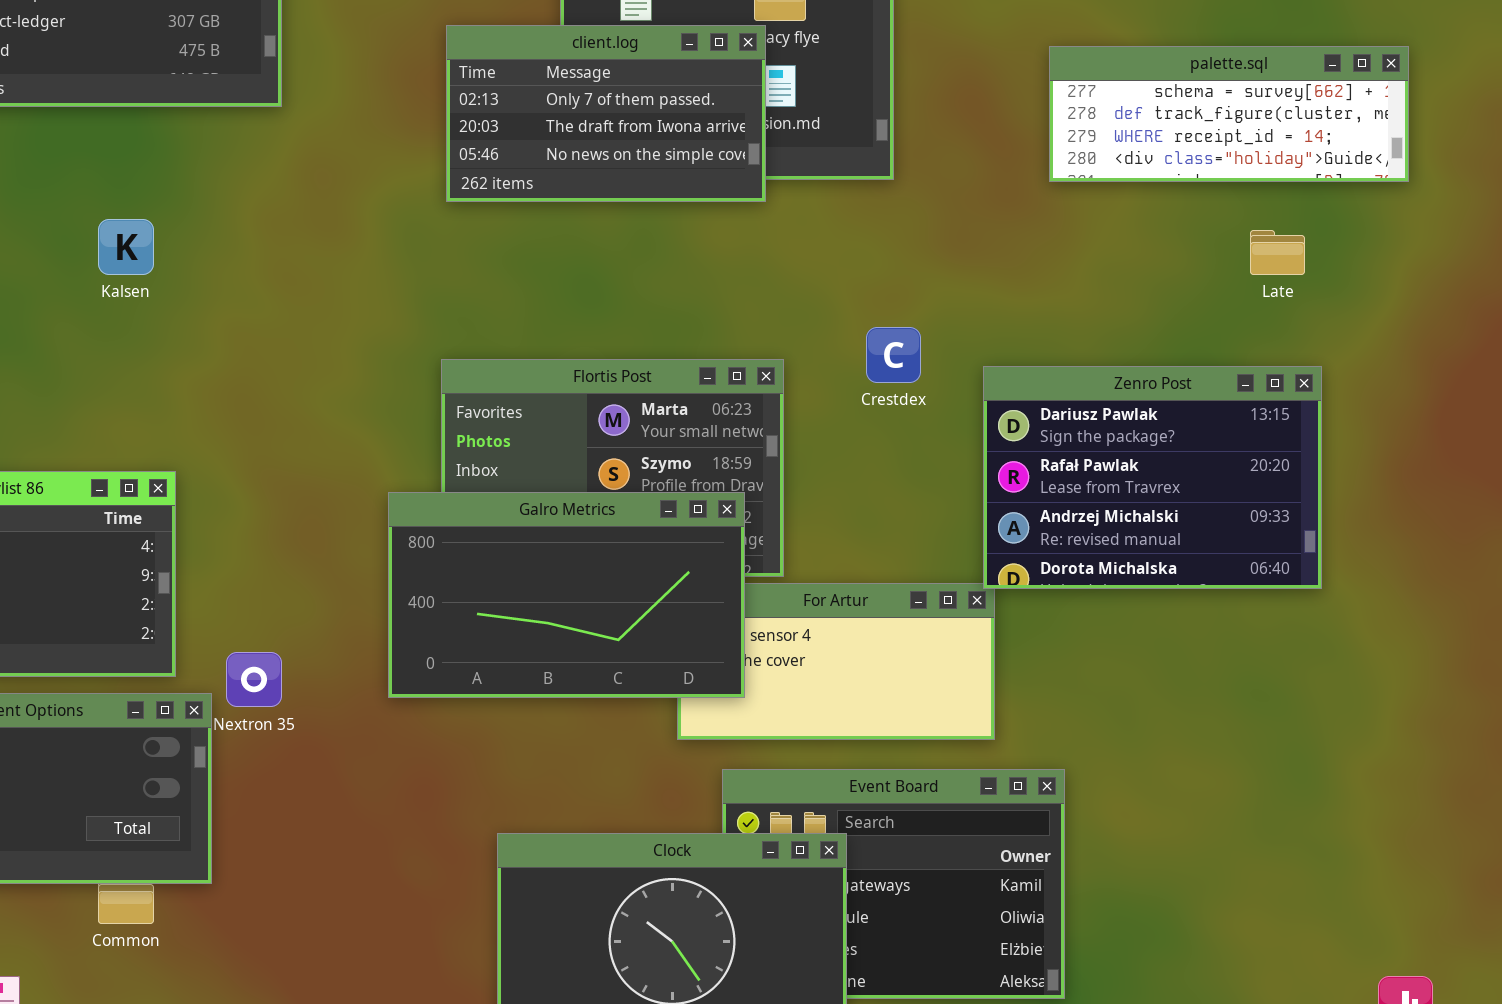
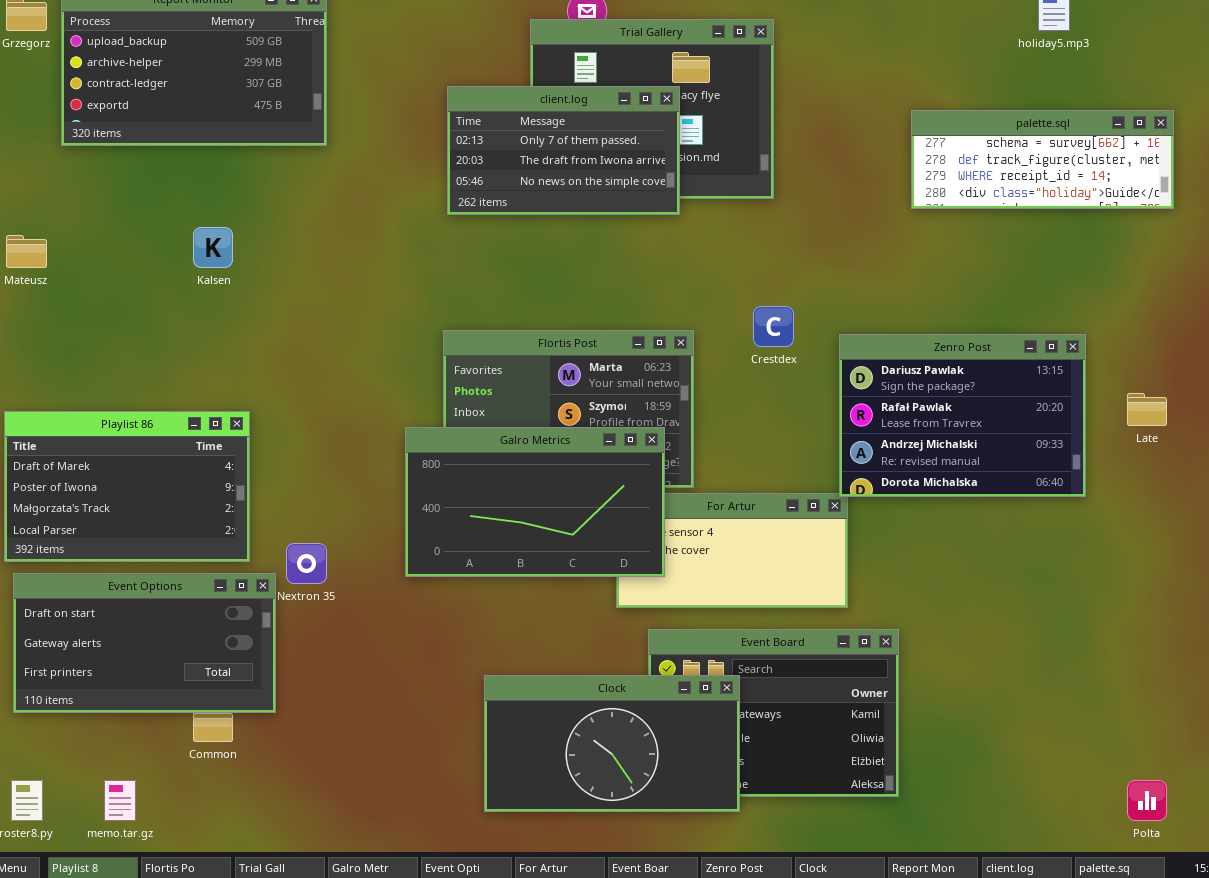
palette.sql: [1049,46,1409,182] -> [911,110,1174,209], moved
Late: [1250,230,1305,275] -> [1127,393,1167,426], moved

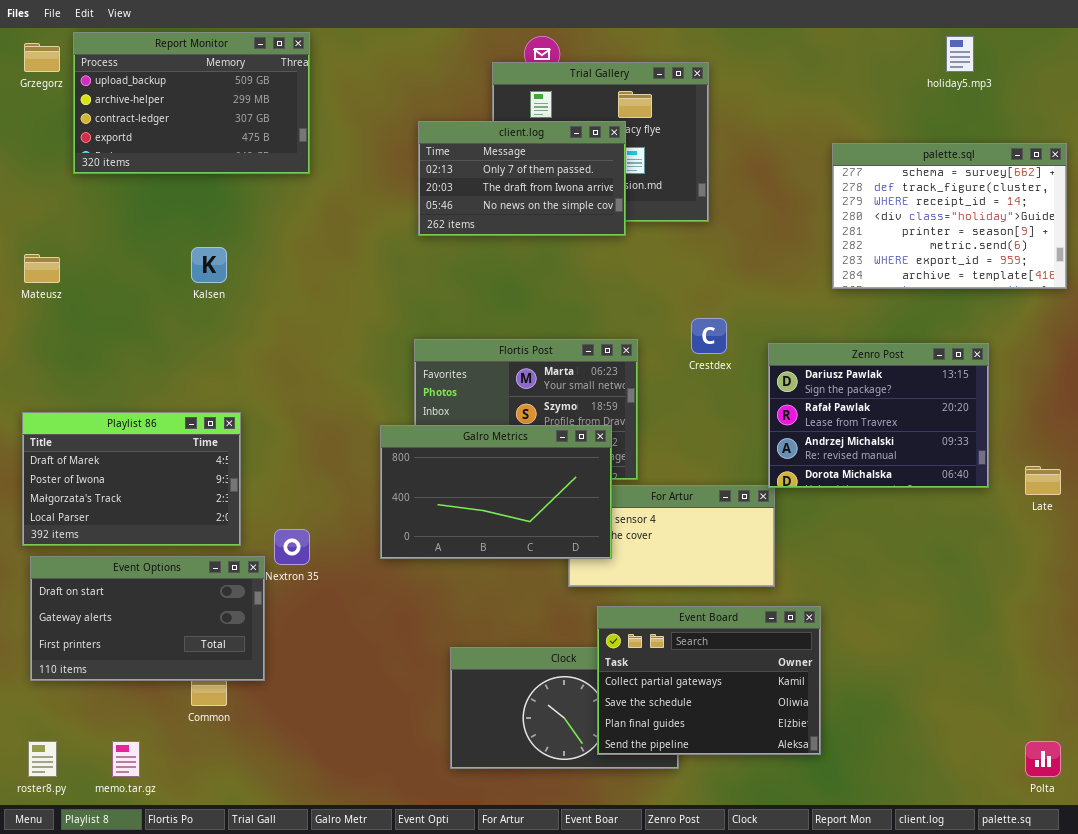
palette.sql: [911,110,1174,209] -> [832,143,1067,289], resized
Late: [1127,393,1167,426] -> [1025,466,1061,495], moved
Event Board: [648,629,899,797] -> [597,606,821,755], raised

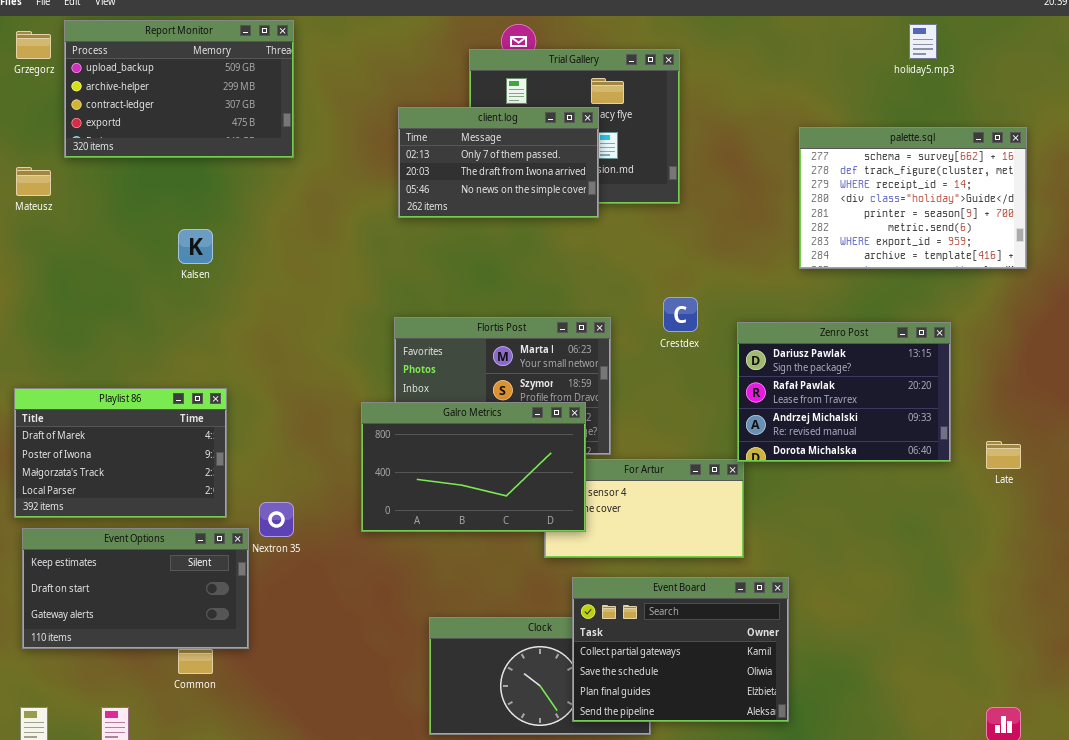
Mateusz: [24,254,60,283] -> [16,167,51,196], moved
Event Options: [30,556,265,681] -> [22,528,249,649], scrolled up 1 row

